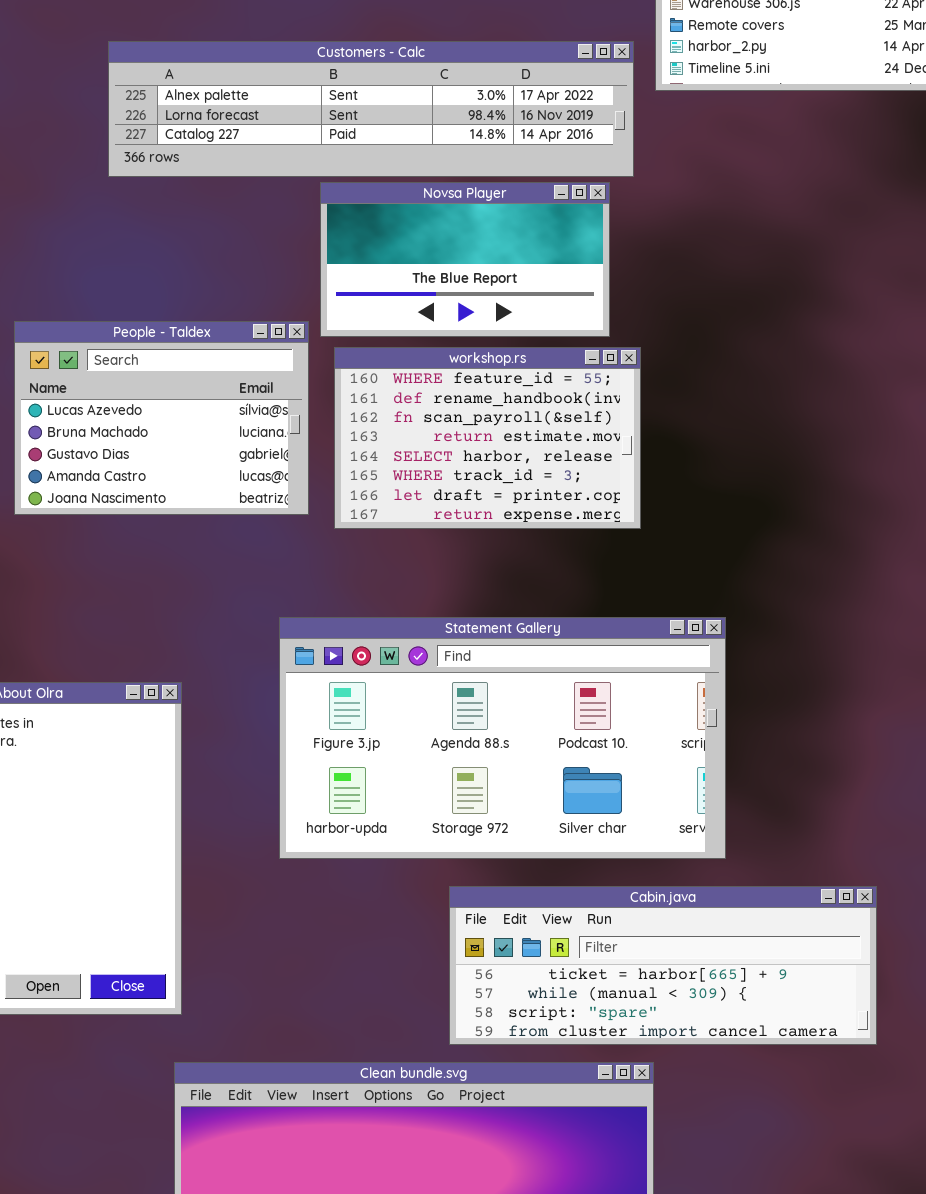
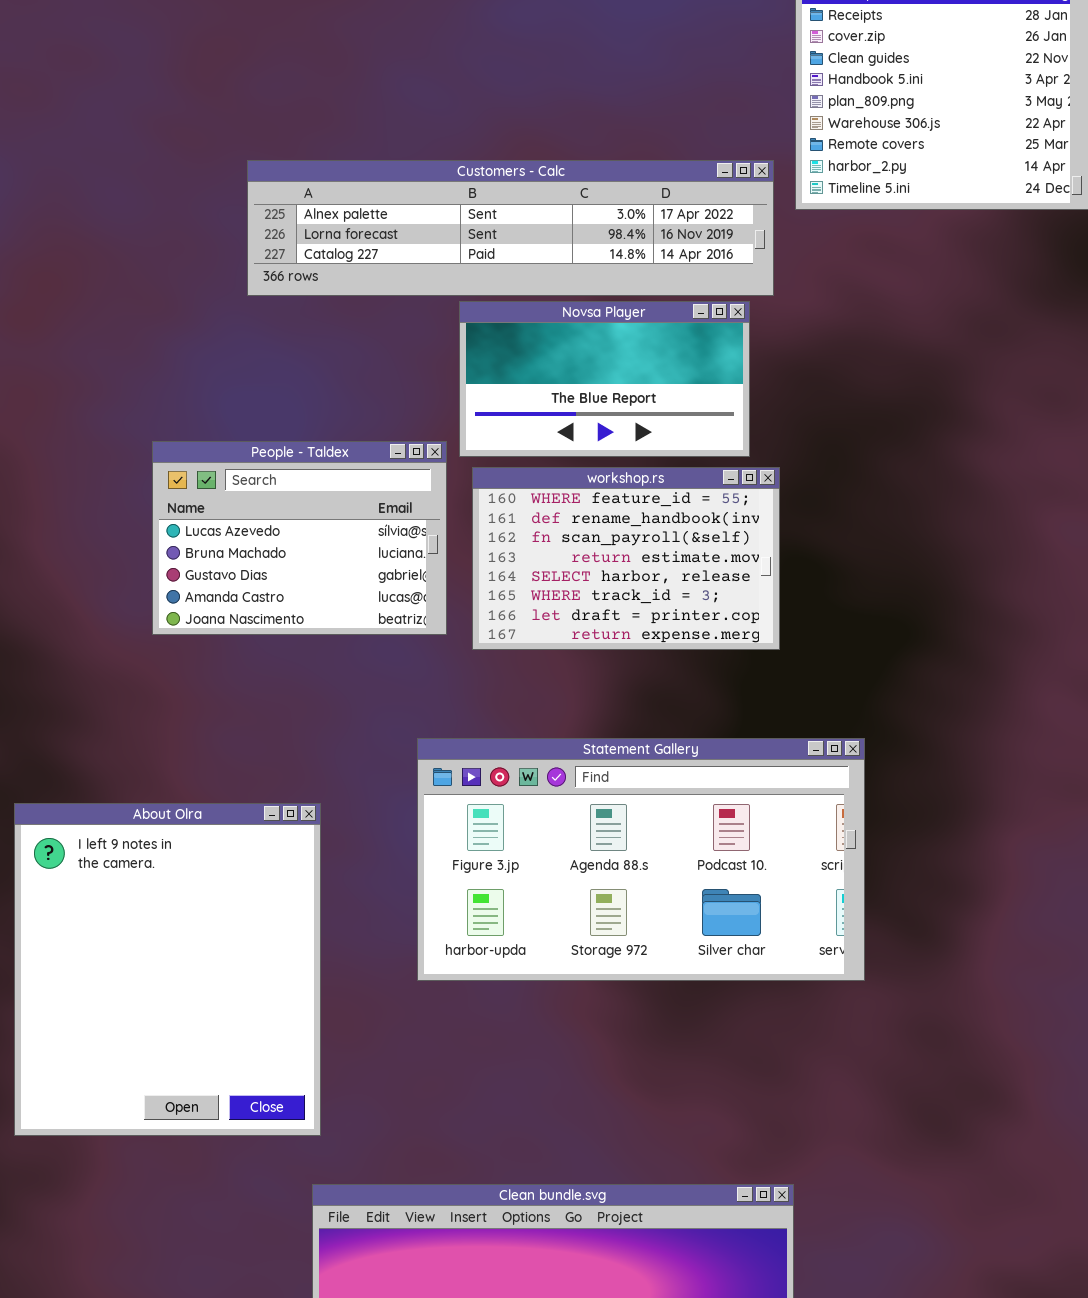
Cabin.java: [449,886,877,1045] -> none, closed

